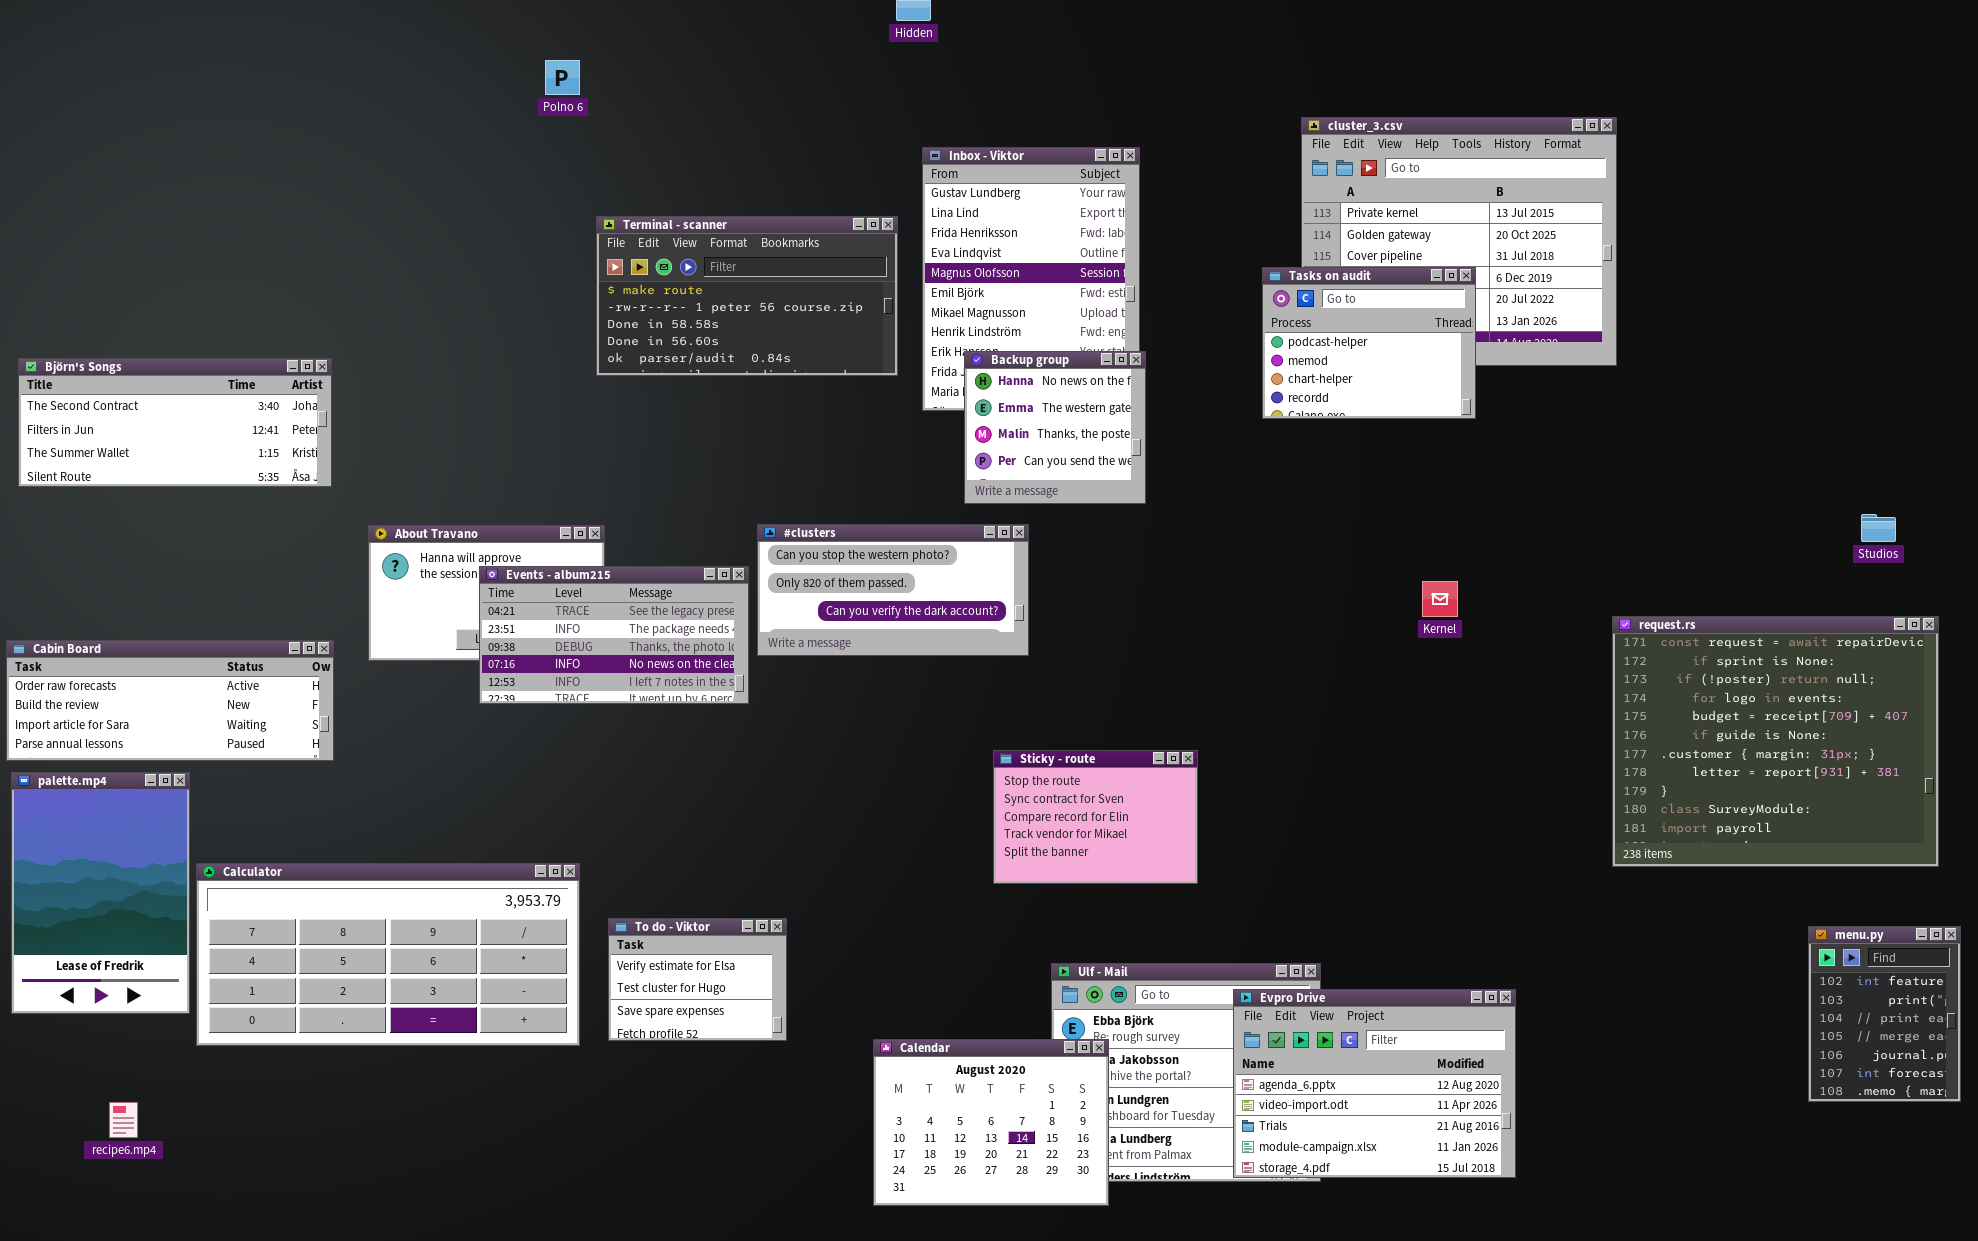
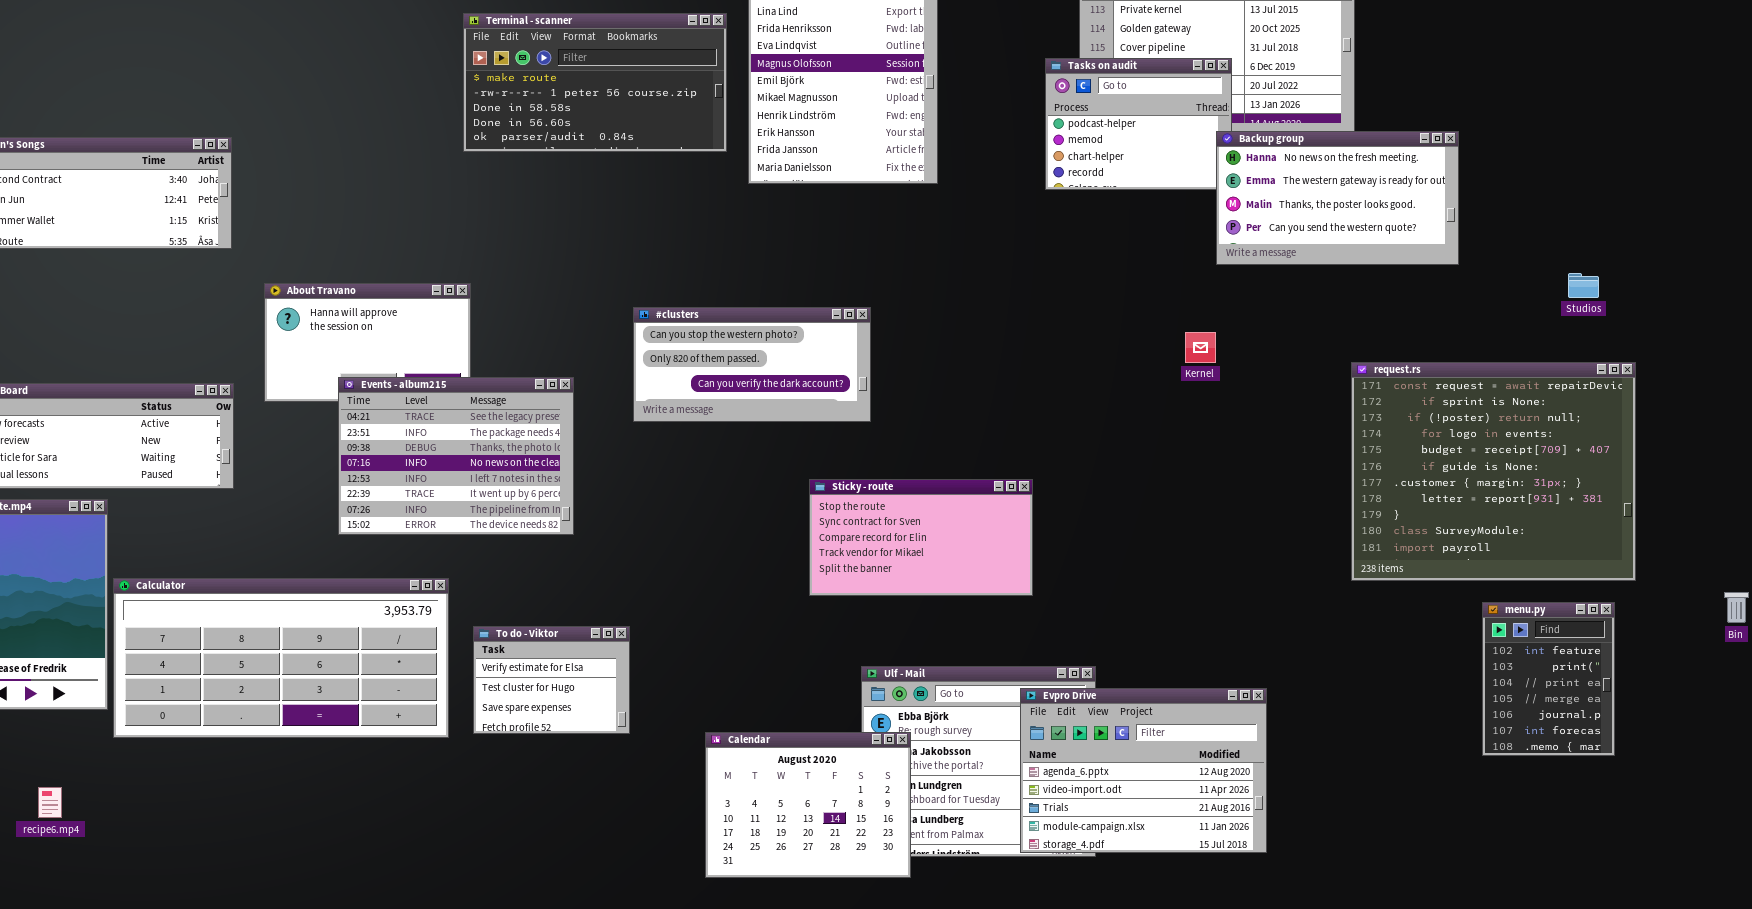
Backup group: [964,351,1146,504] -> [1216,131,1459,265], moved, resized
#clusters: [757,524,1029,656] -> [633,307,871,422], moved
Events - album215: [479,566,749,704] -> [338,377,574,535], moved, resized
Sticky - route: [993,750,1198,884] -> [809,479,1033,596], resized
menu.py: [1808,926,1961,1102] -> [1482,602,1615,756], moved

